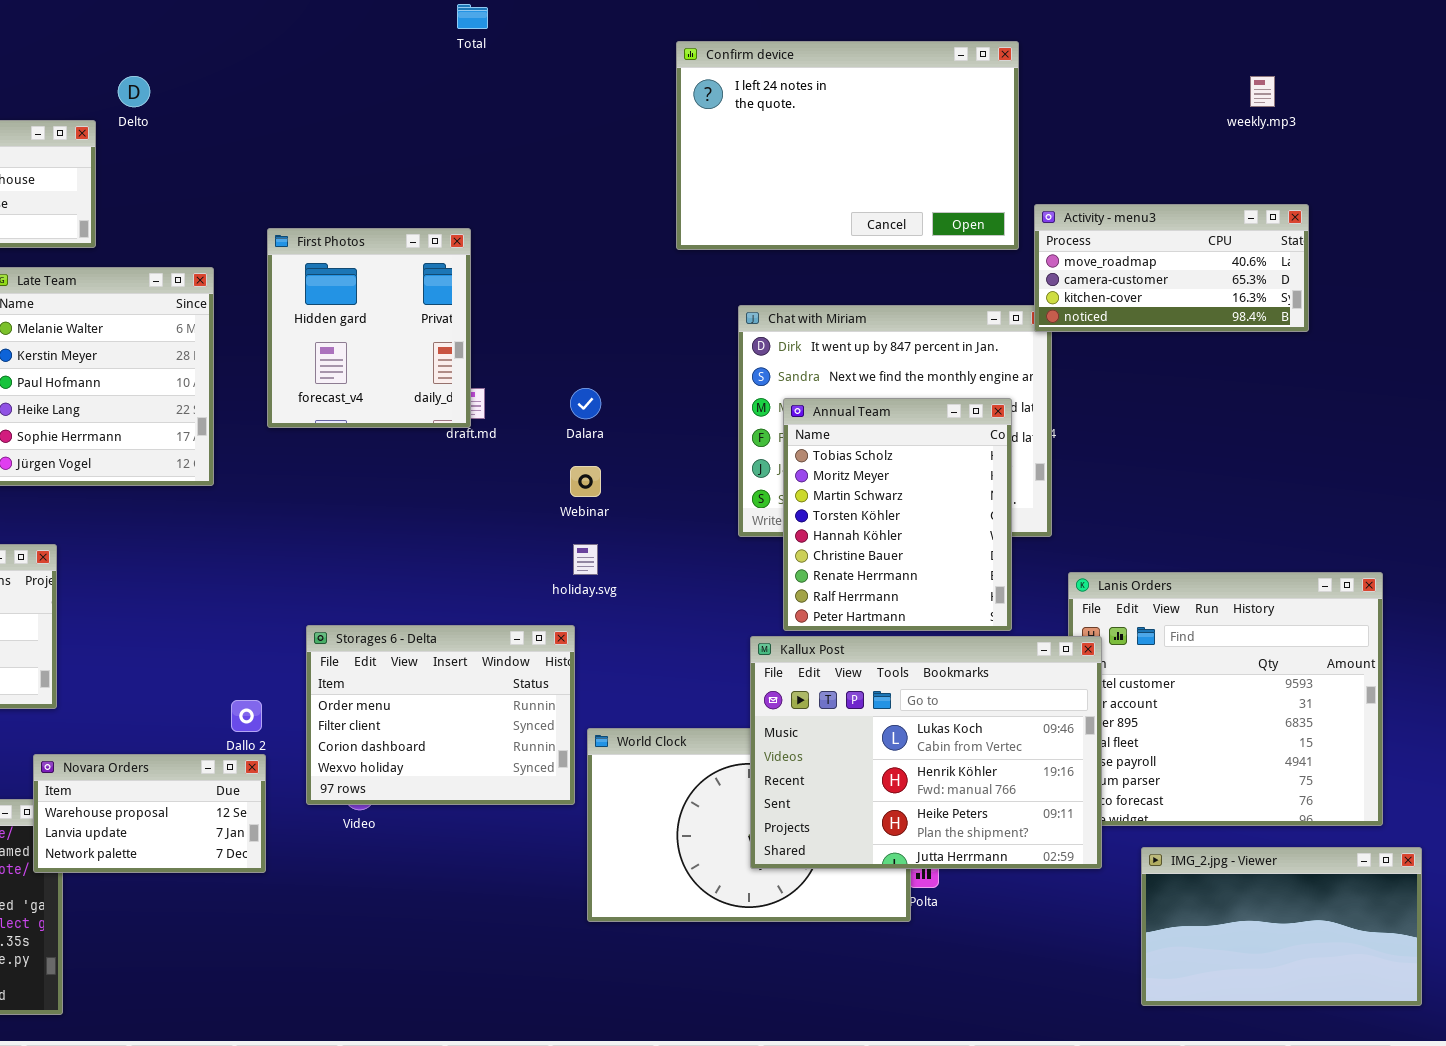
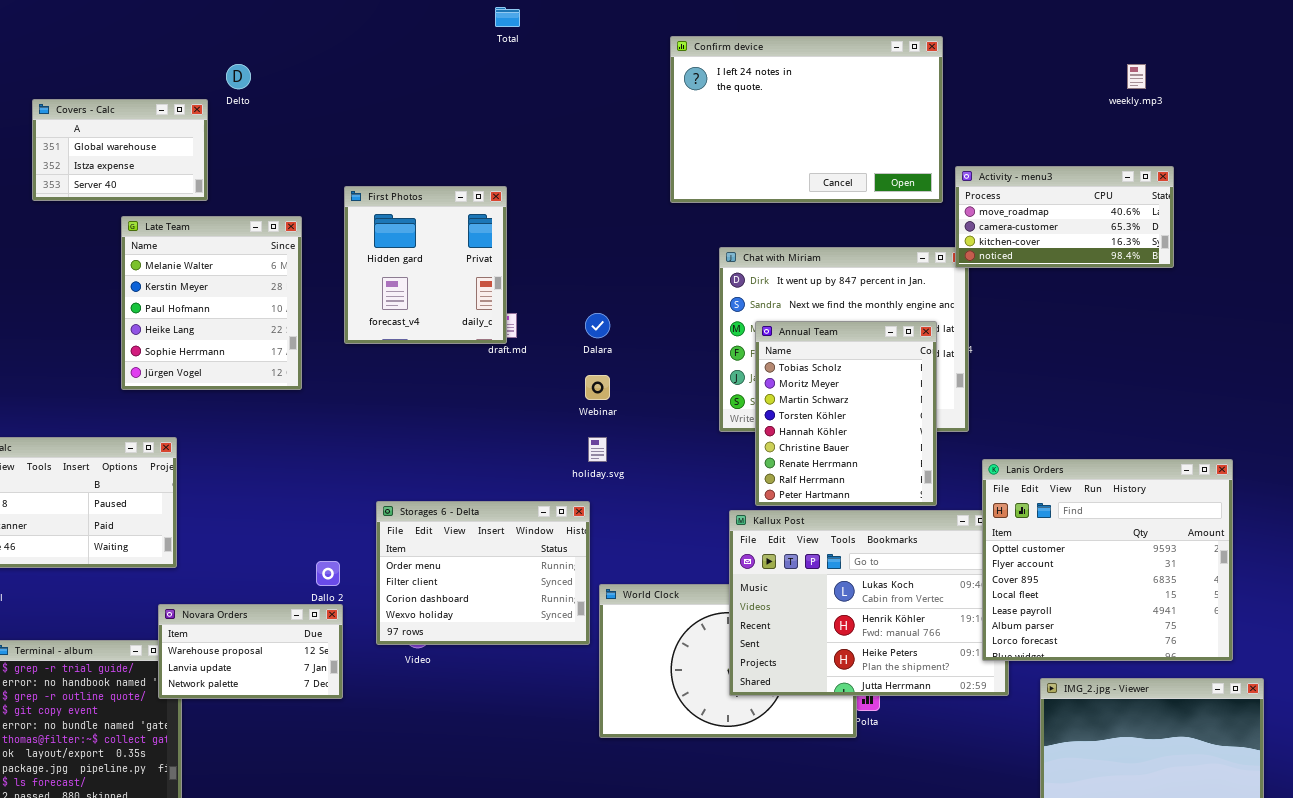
Lanis Orders: [1068,572,1383,826] -> [982,459,1233,661], raised

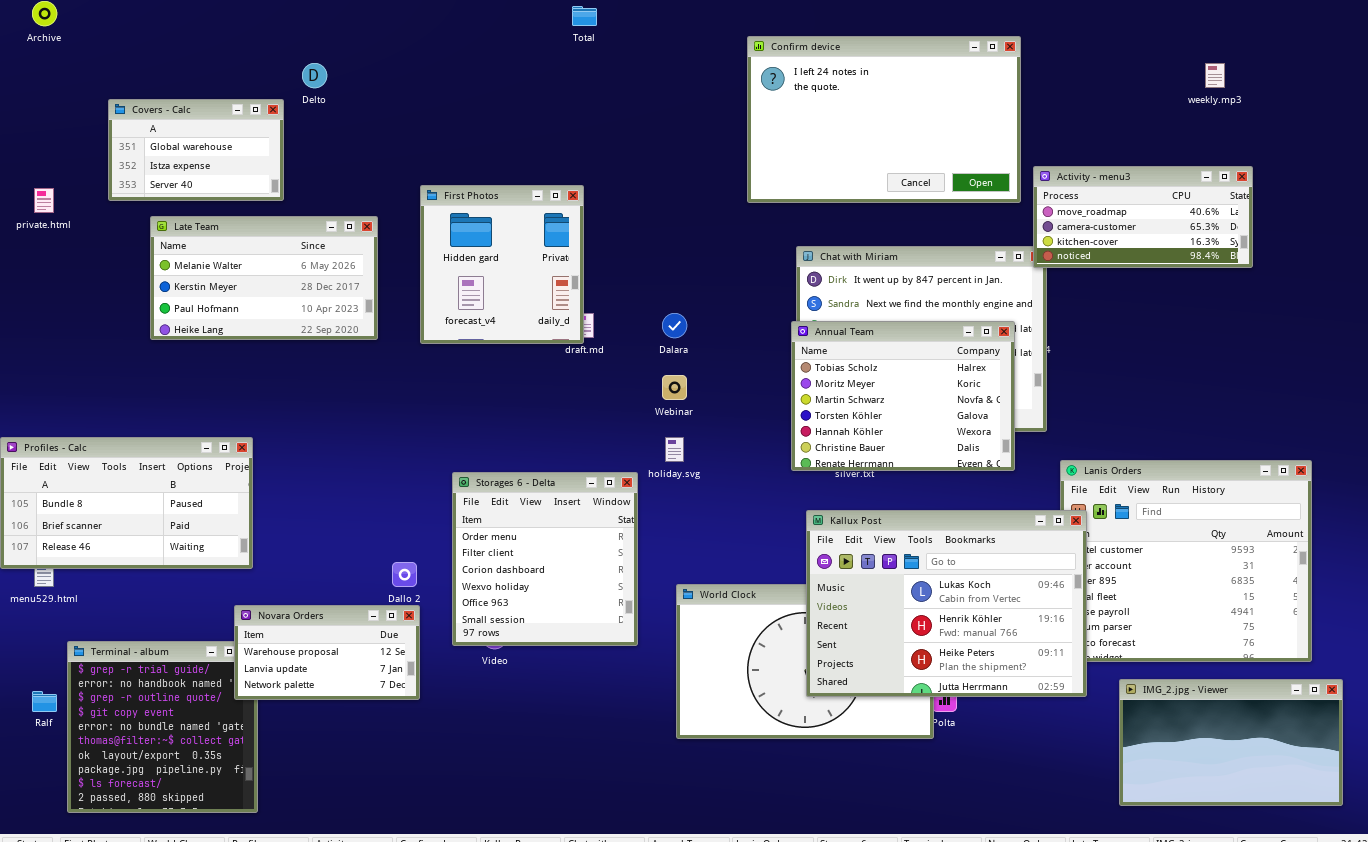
Late Team: [121,216,302,390] -> [150,216,378,340], resized
Annual Team: [755,321,937,506] -> [791,321,1015,471], resized
Storages 6 - Delta: [376,501,590,645] -> [452,472,638,646], resized
Kallux Post: [729,510,1009,696] -> [806,510,1087,697], raised

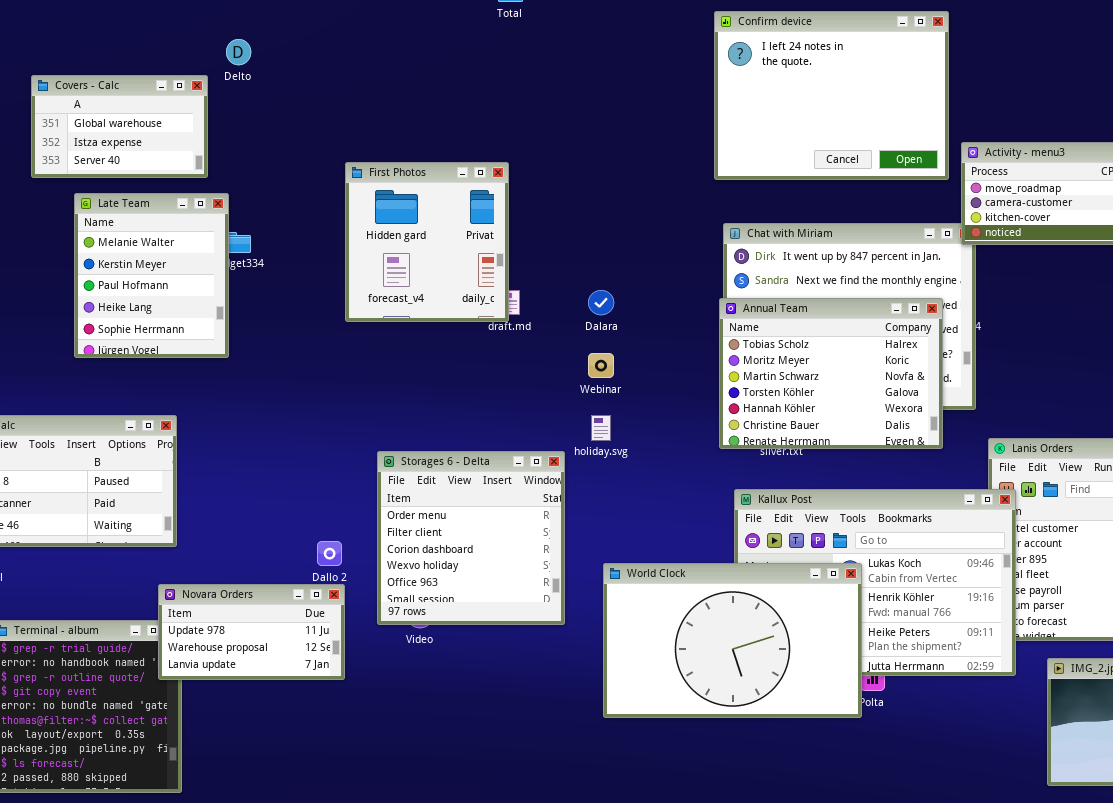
Confirm device: [747,36,1021,203] -> [714,11,949,180], resized
Late Team: [150,216,378,340] -> [74,193,229,358], resized
World Clock: [676,584,934,739] -> [603,563,862,718], raised
Novara Orders: [234,605,420,700] -> [158,584,345,680], scrolled up 1 row

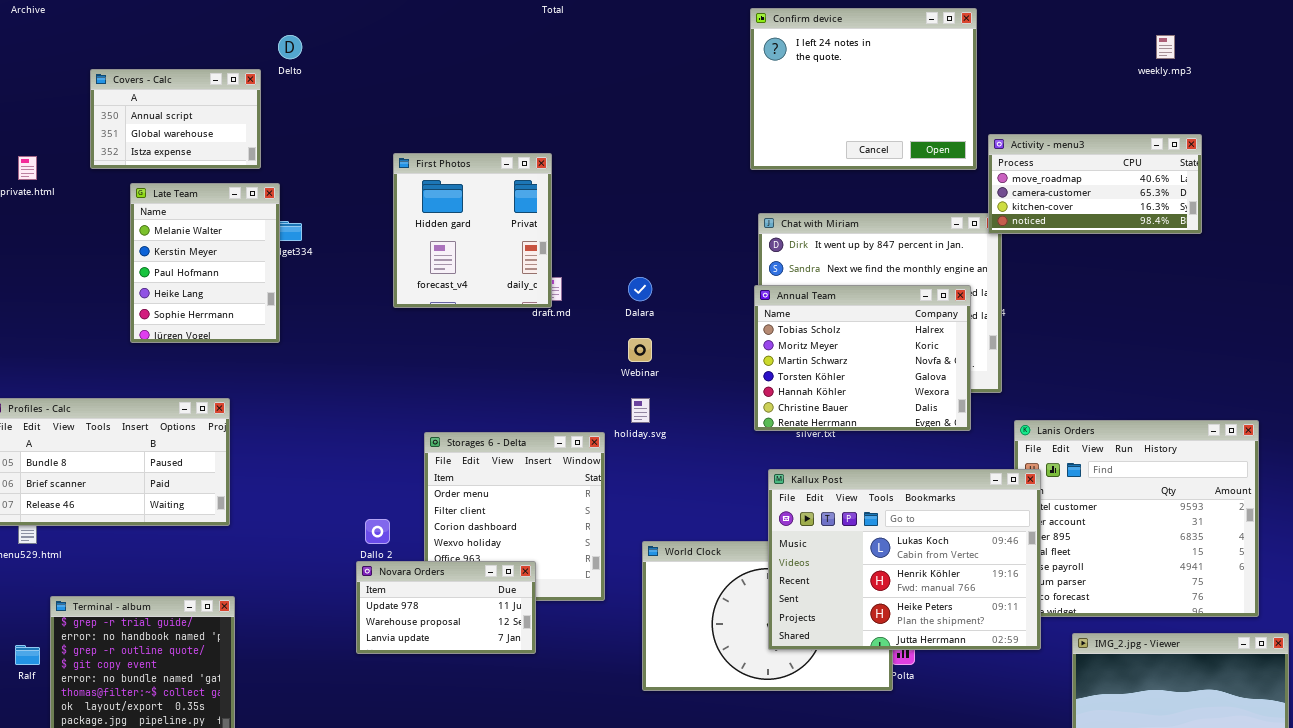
Covers - Calc: [31,75,208,178] -> [90,69,261,169], scrolled up 1 row
Kallux Post: [734,489,1016,676] -> [768,469,1041,650], raised
Novara Orders: [158,584,345,680] -> [356,561,536,654], moved

